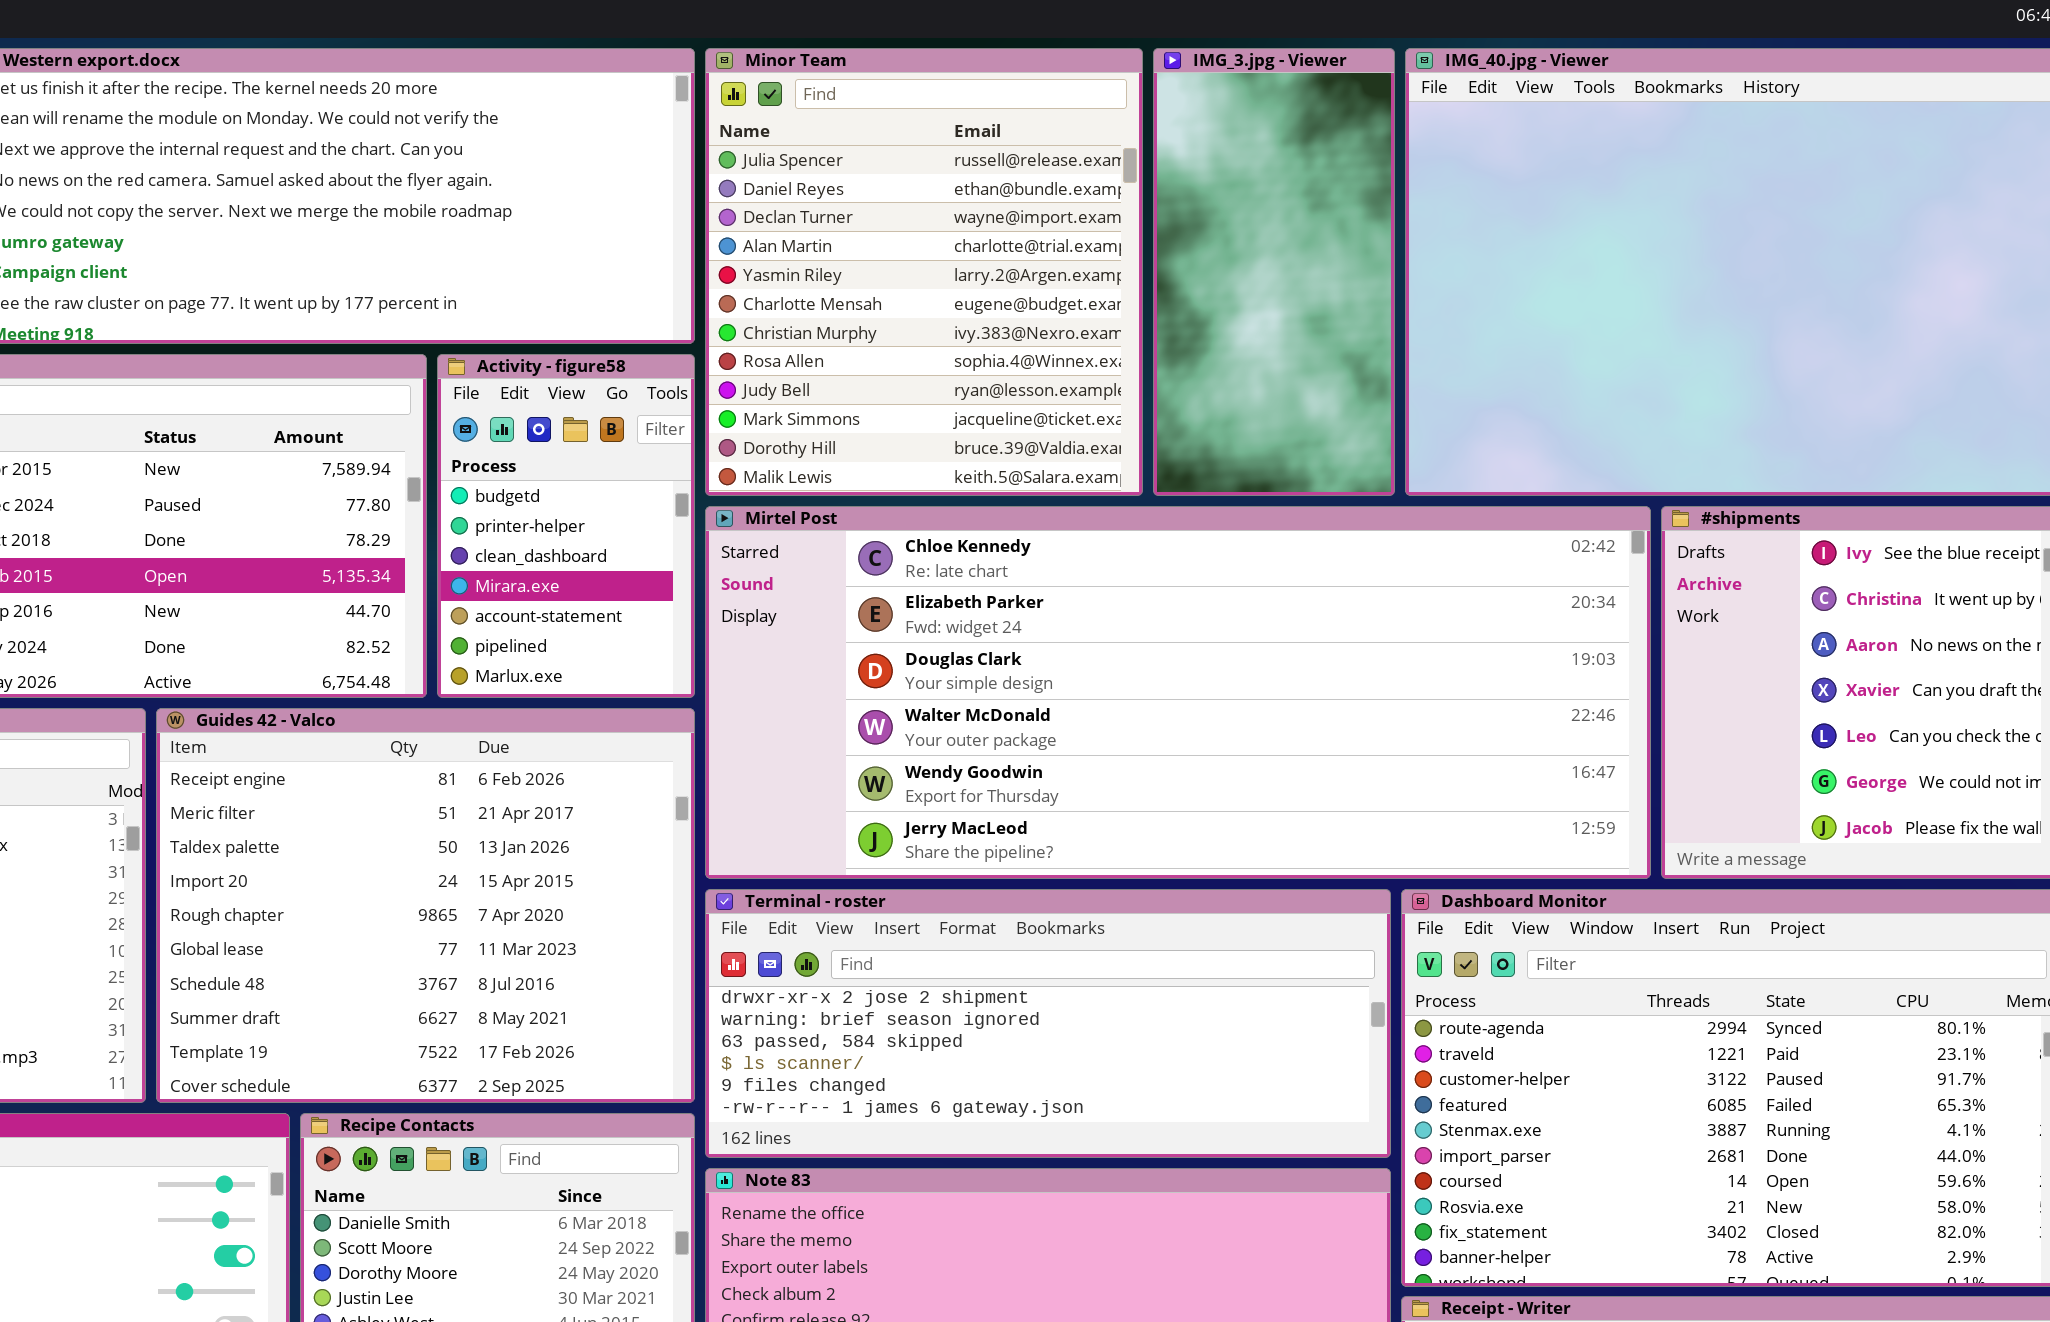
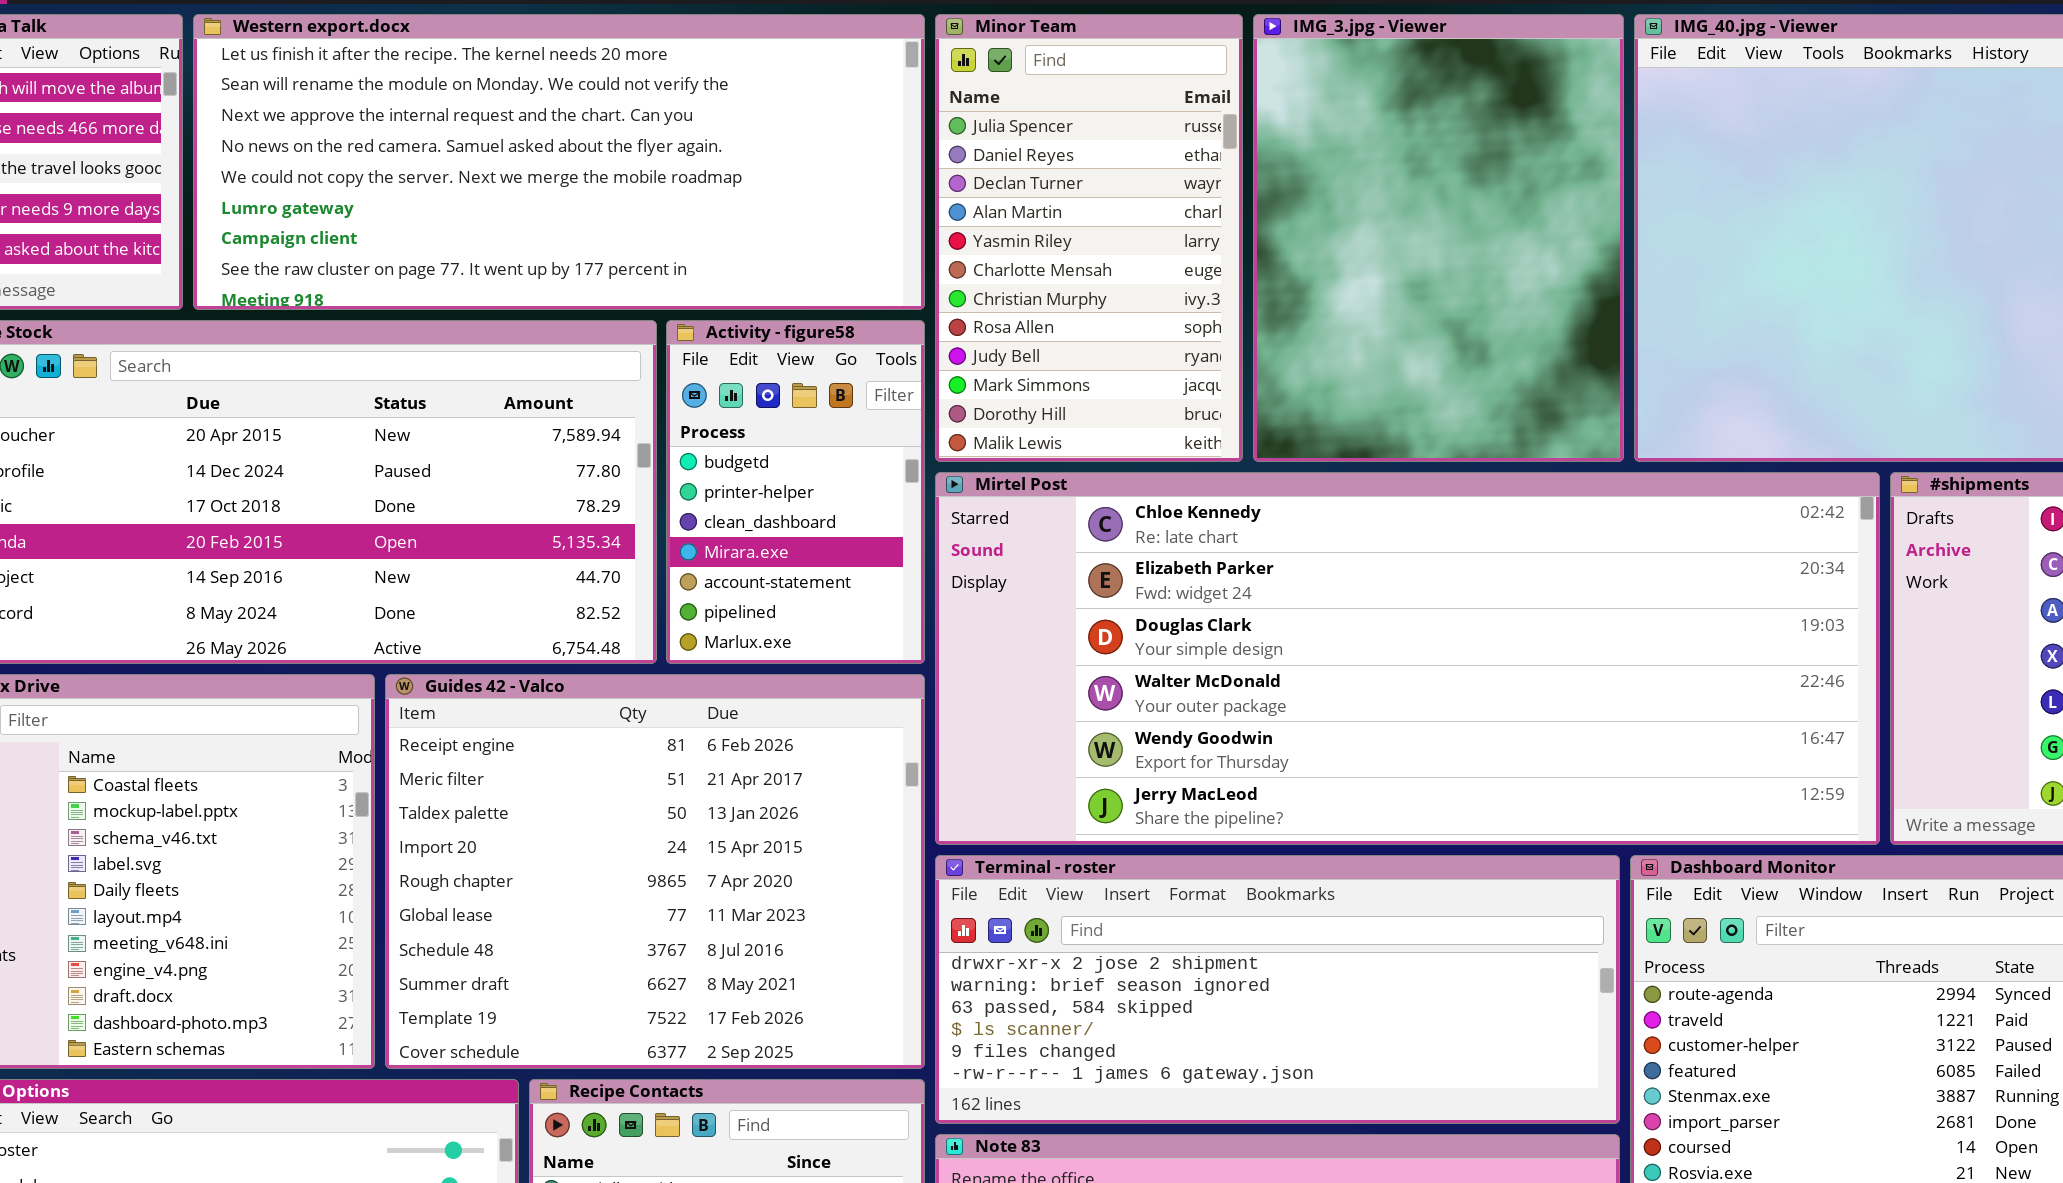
Minor Team: [705,48,1143,496] -> [935,14,1243,462], resized
IMG_3.jpg - Viewer: [1153,48,1395,496] -> [1253,14,1624,462], resized

